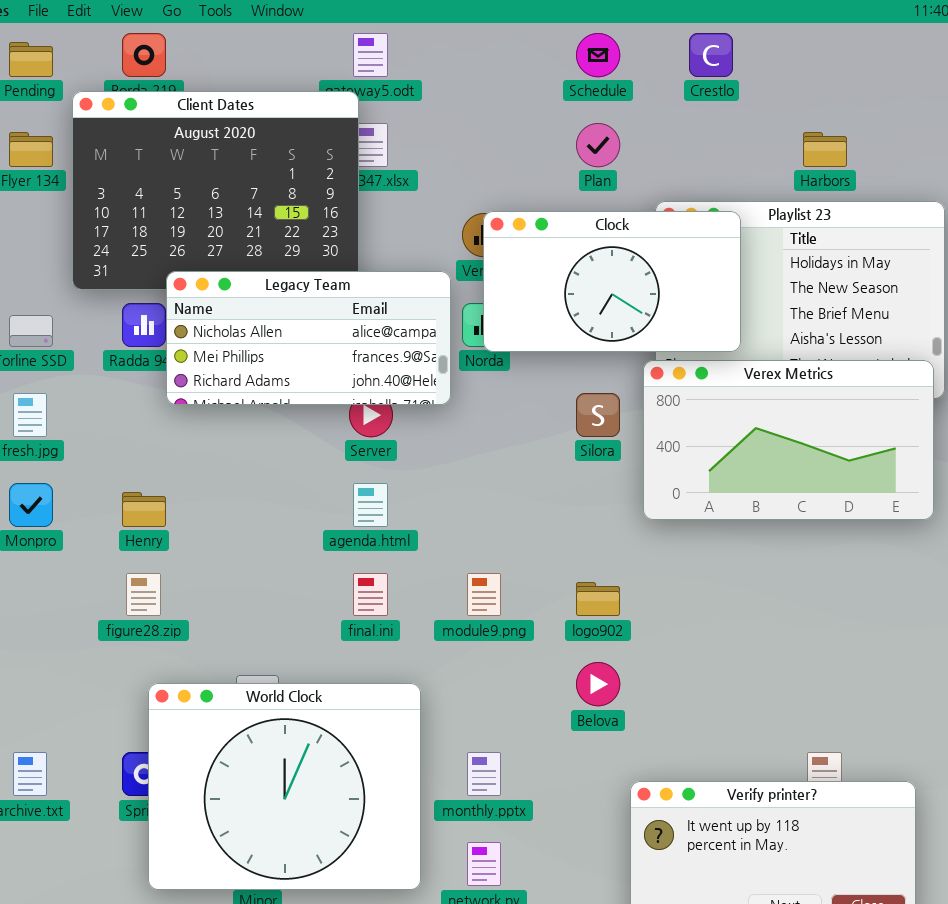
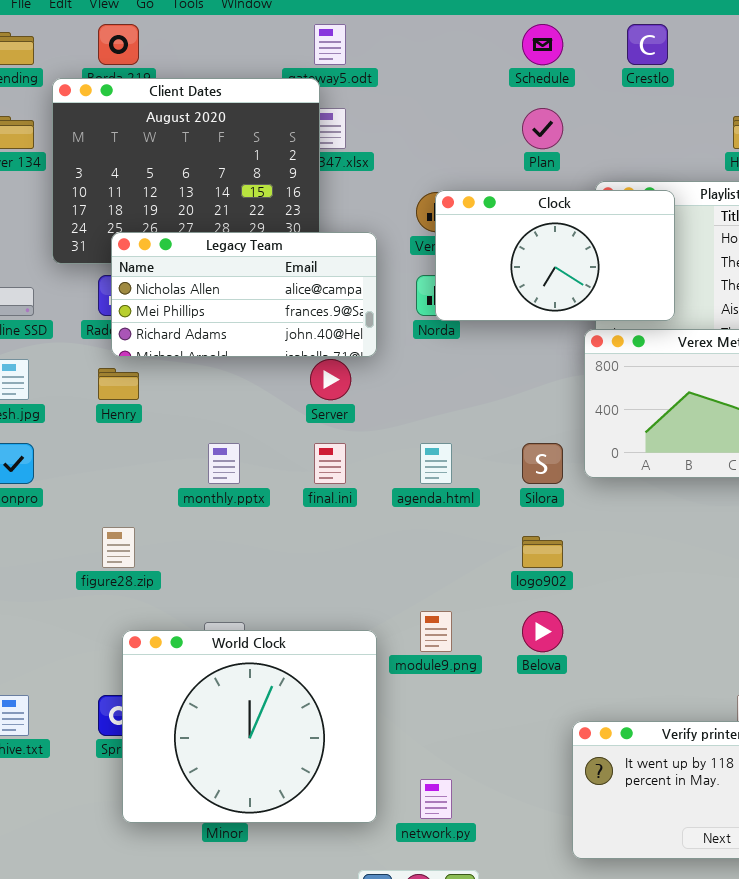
Legacy Team: [166,271,451,405] -> [111,232,377,357], moved
Silora: [576,393,620,437] -> [522,443,563,484], moved
agenda.html: [353,483,388,527] -> [420,443,452,484], moved
Henry: [122,492,166,527] -> [98,368,139,400], moved
final.ini: [353,573,388,616] -> [314,443,346,484], moved
module9.png: [467,573,501,616] -> [420,611,452,652], moved
monthly.pptx: [467,752,501,796] -> [208,443,240,484], moved

